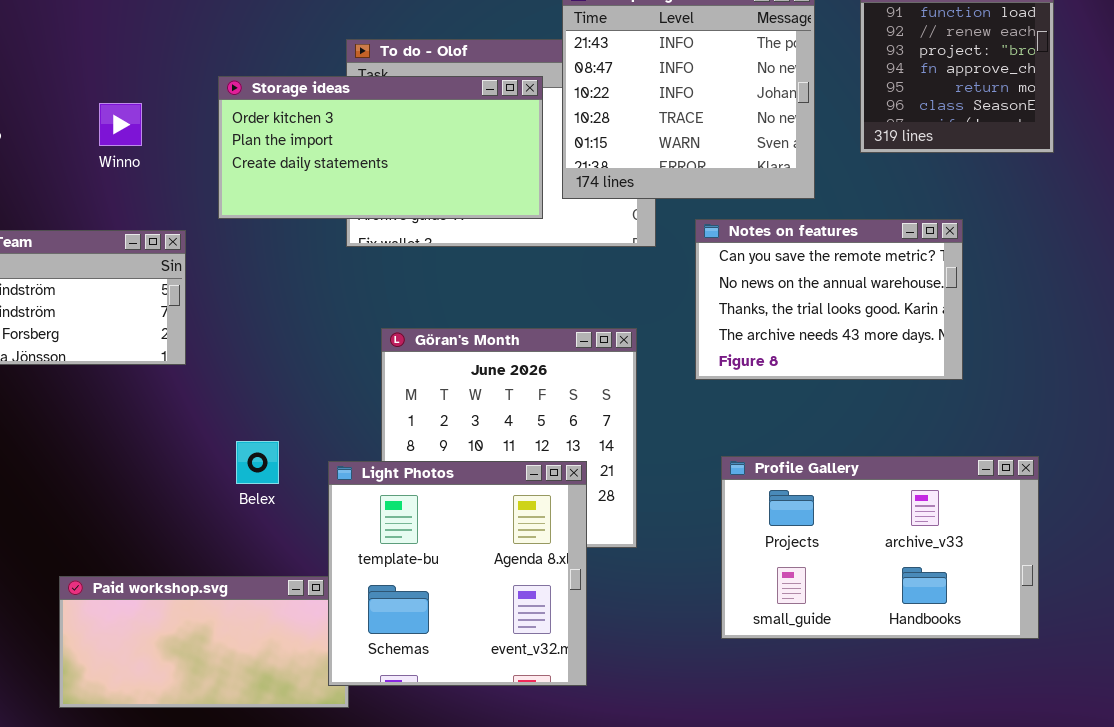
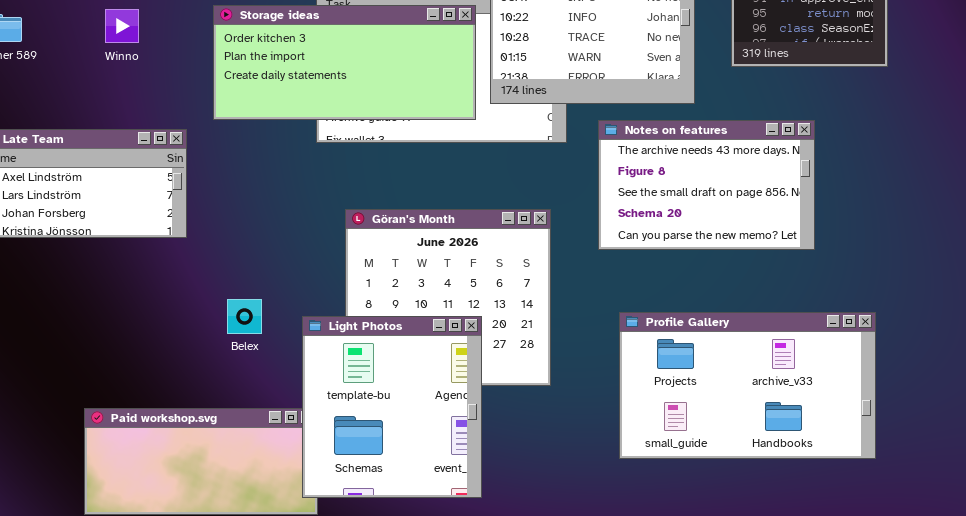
Winno: [99,103,142,146] -> [105,9,139,43], moved
Notes on features: [695,219,963,380] -> [598,120,815,250], scrolled down 3 rows
Light Photos: [328,461,587,686] -> [302,316,482,498], resized

